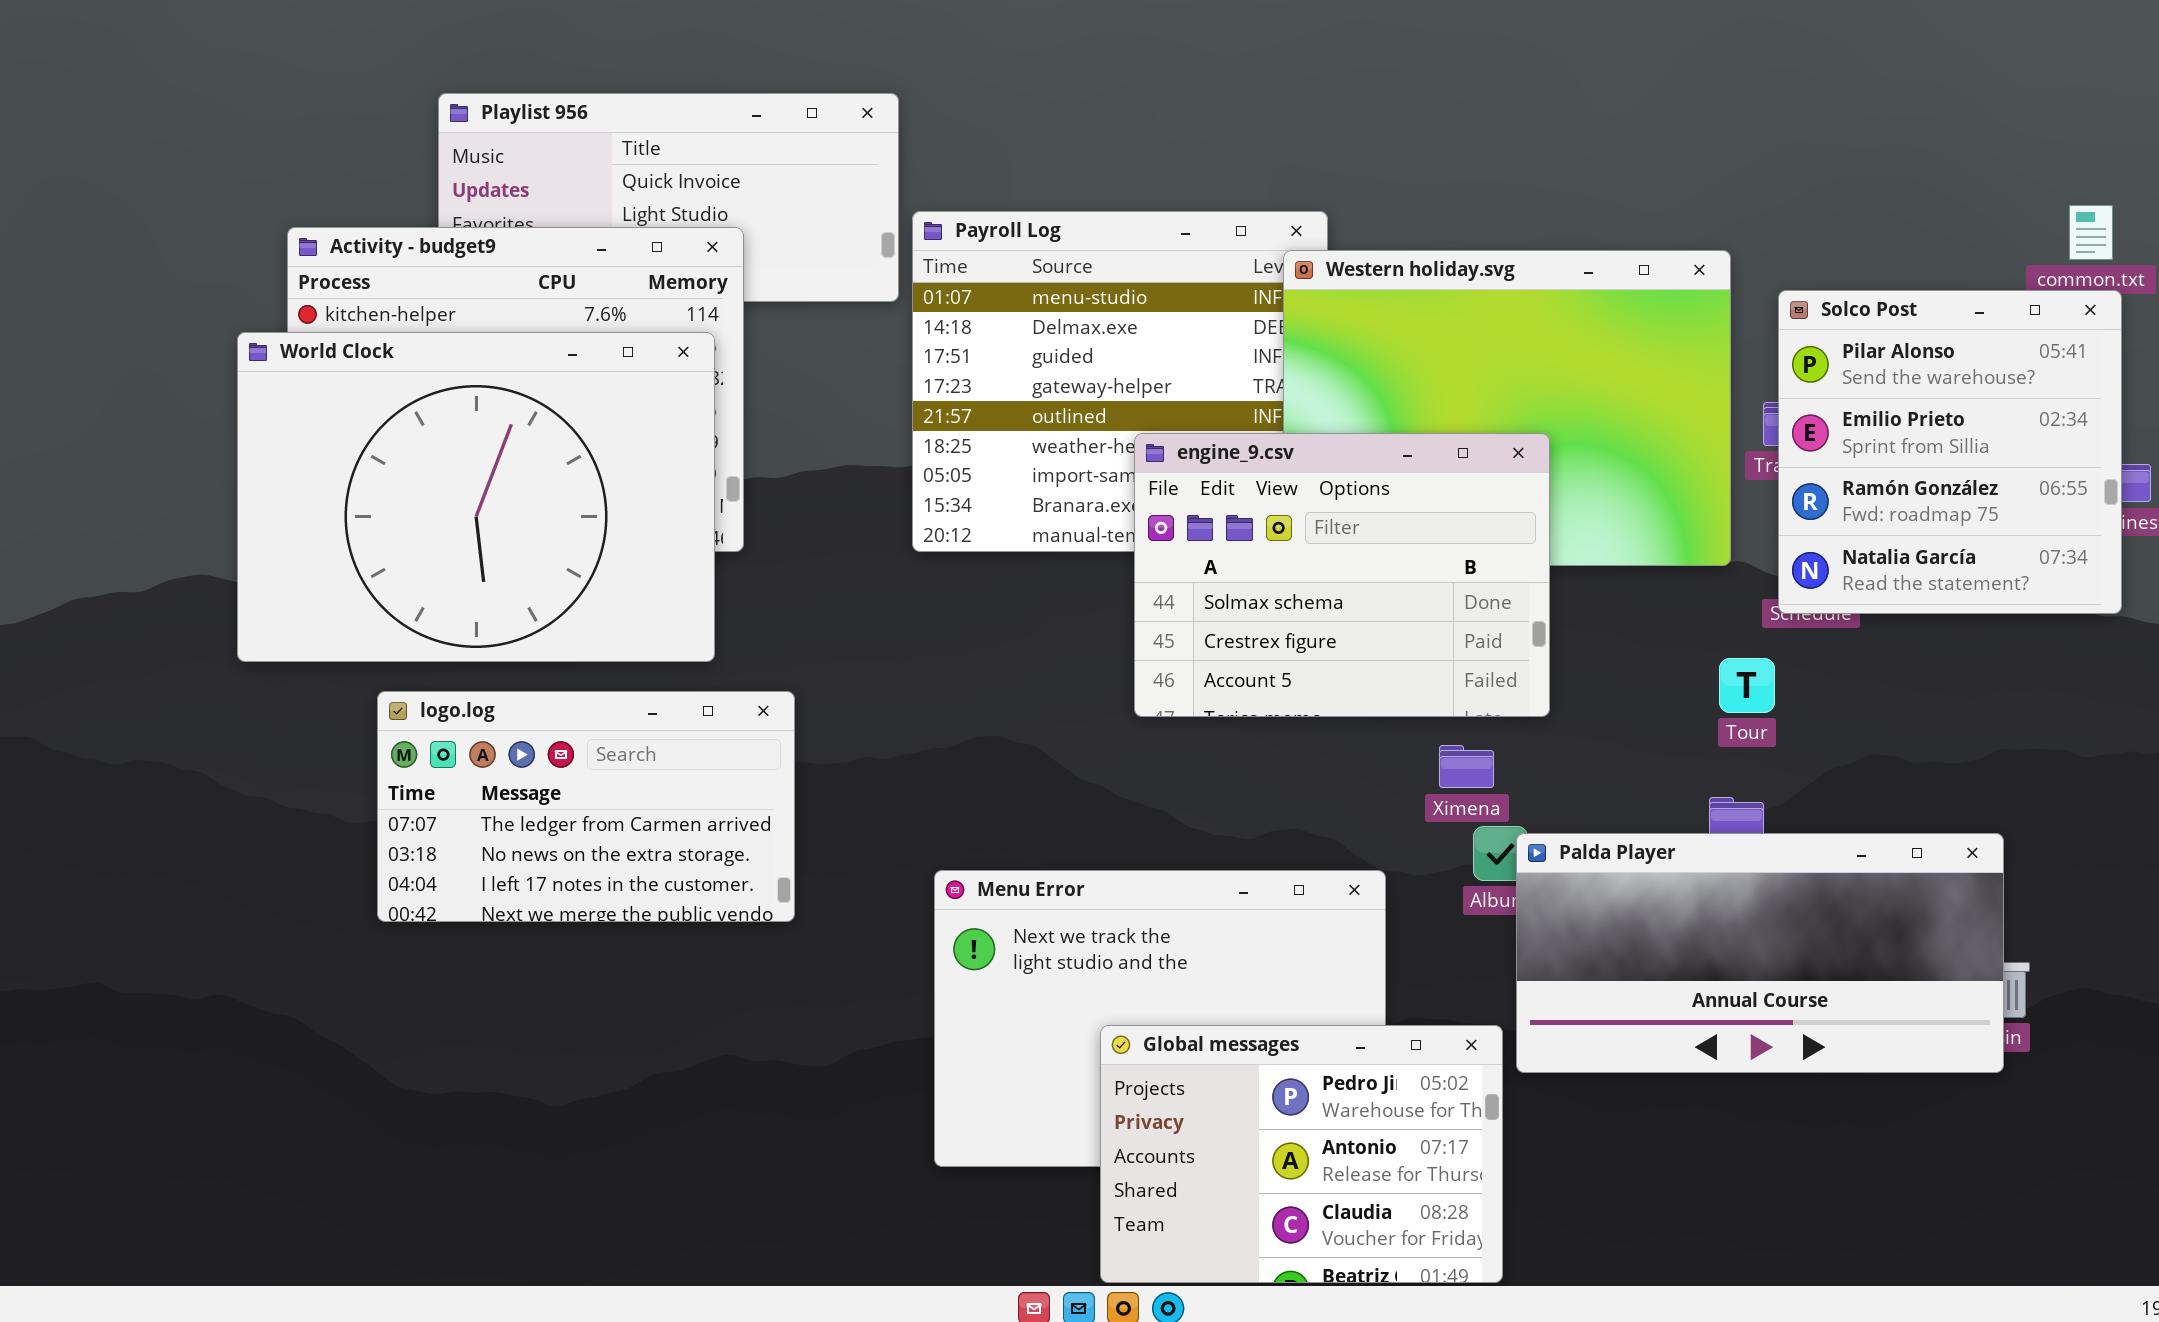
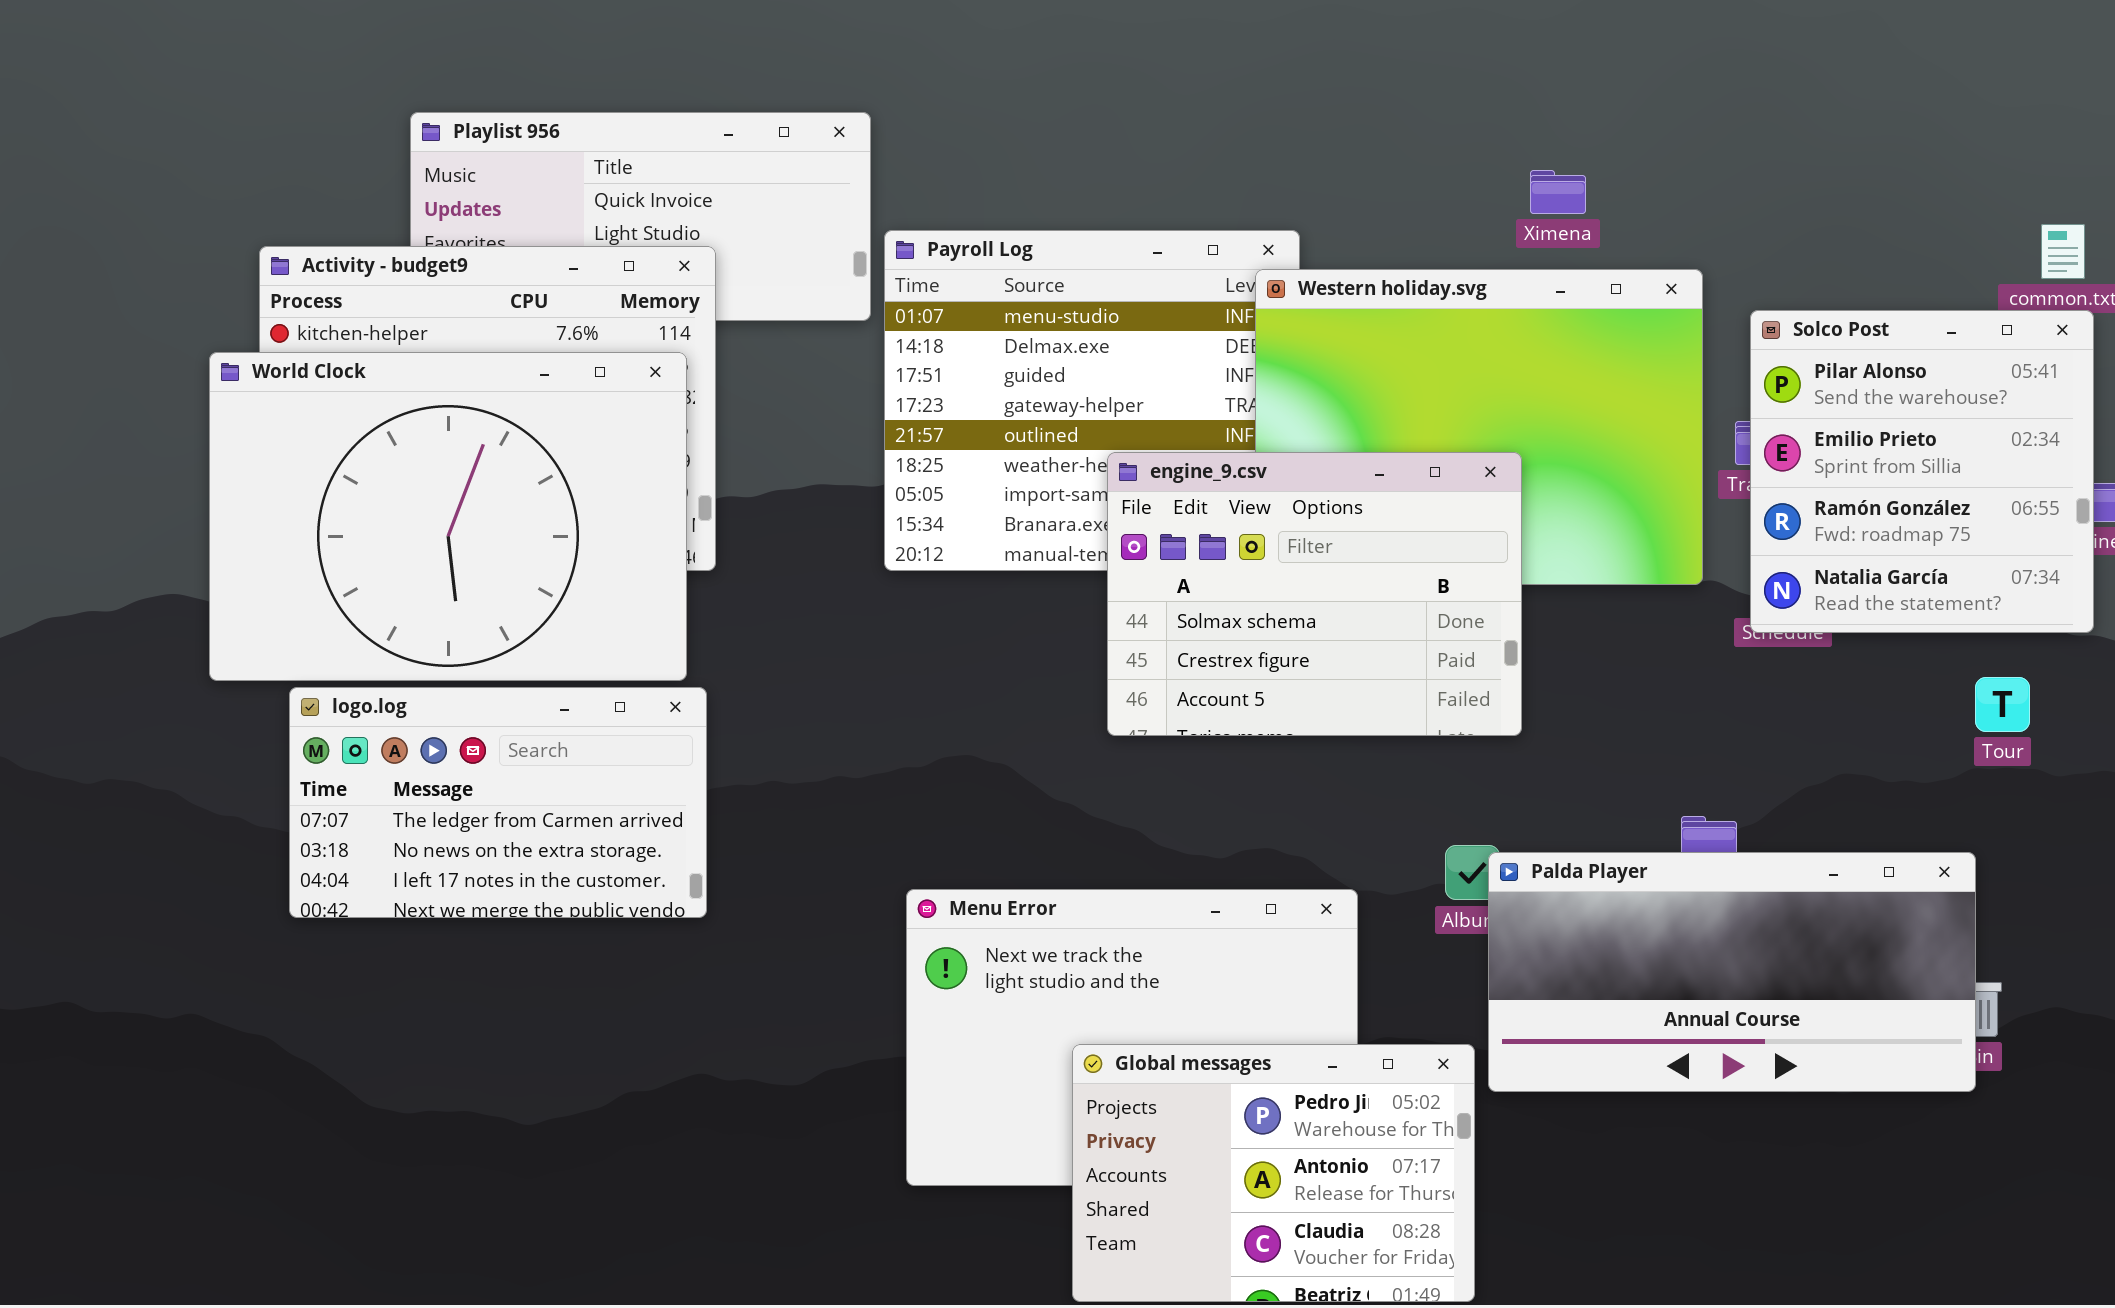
Tour: [1719,658,1775,713] -> [1975,677,2030,732], moved
logo.log: [377,691,795,922] -> [289,687,707,918], moved
Ximena: [1439,745,1494,788] -> [1530,170,1586,214], moved

